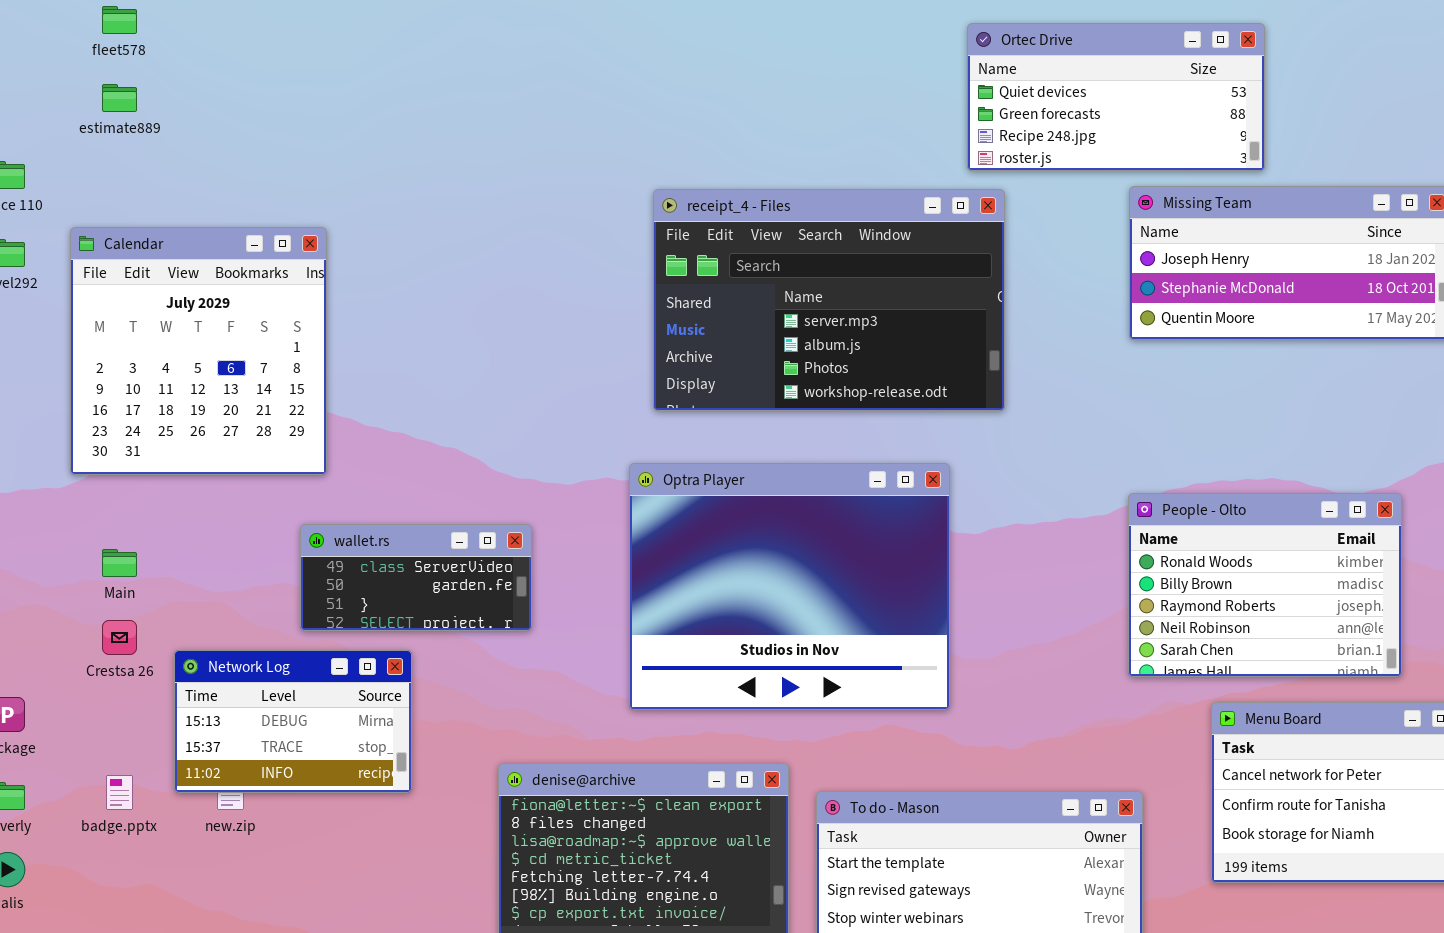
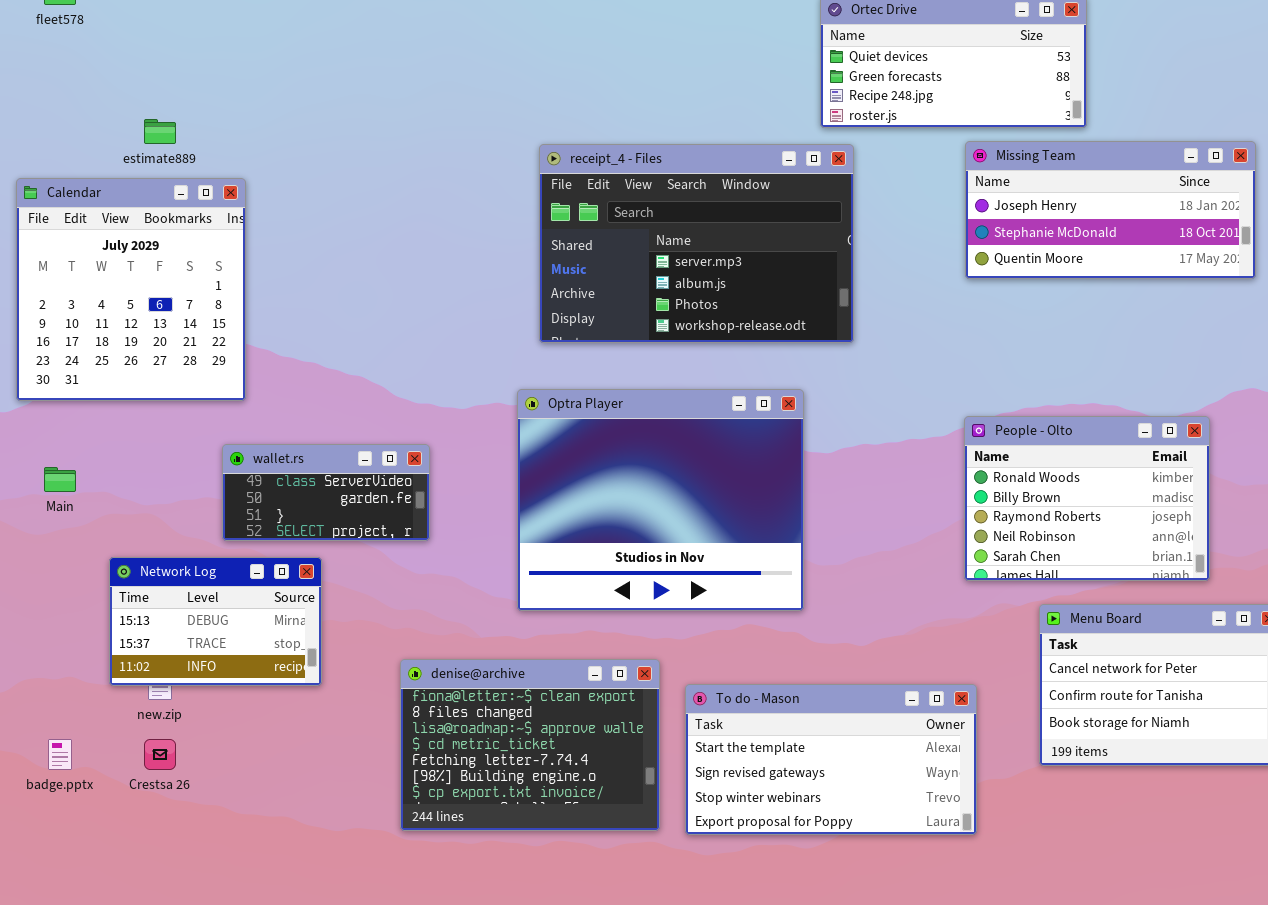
estimate889: [102,84,137,112] -> [144,119,176,144], moved
Crestsa 26: [102,620,137,655] -> [144,739,176,770], moved
badge.pptx: [106,775,133,810] -> [48,739,72,770], moved

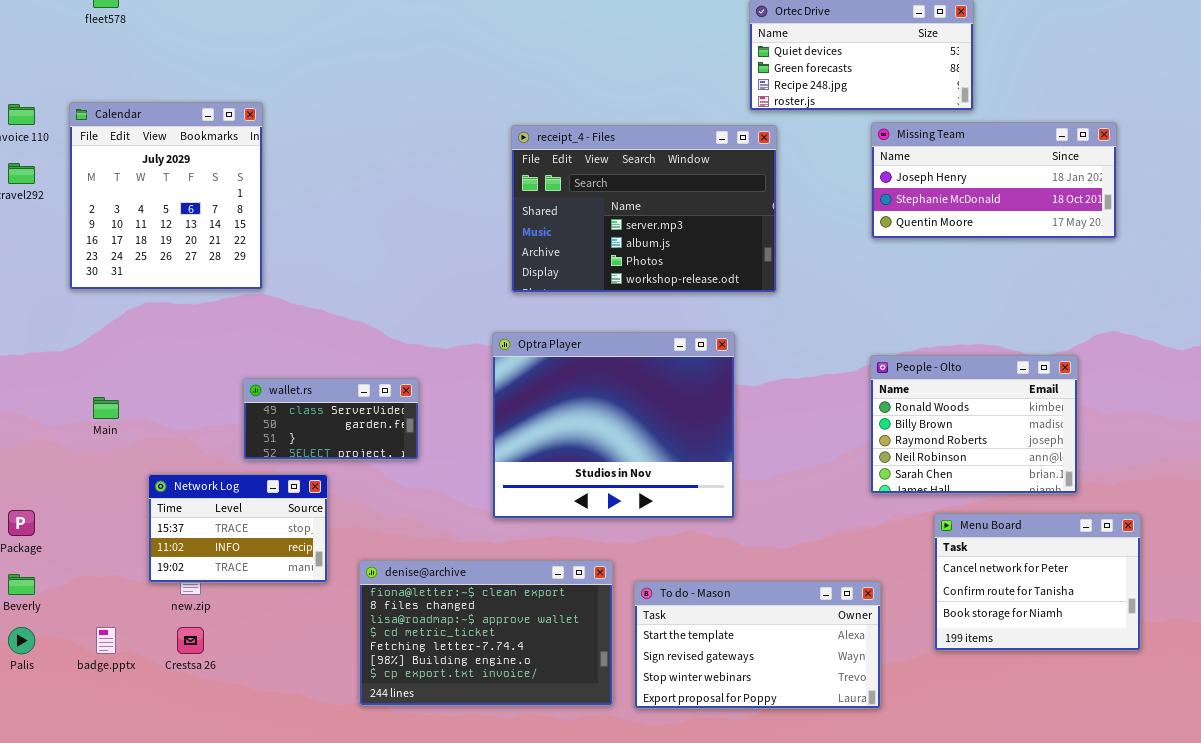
Calendar: [16,178,246,401] -> [69,102,263,290], moved
Network Log: [109,557,322,686] -> [148,474,328,583], scrolled down 1 row
denise@archive: [400,659,660,831] -> [359,560,613,706], resized

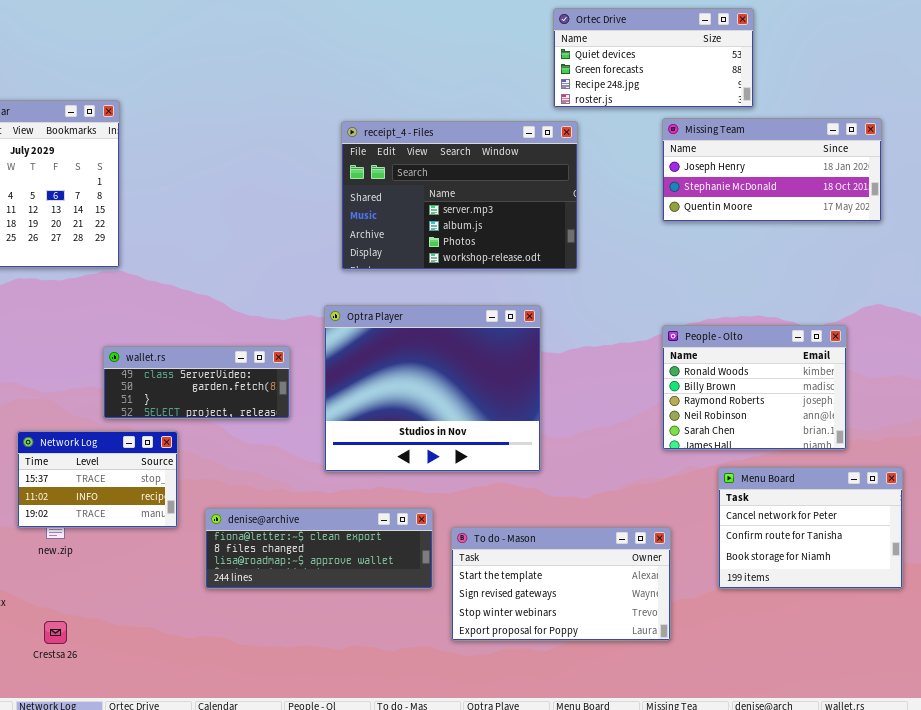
wallet.rs: [243,378,419,460] -> [103,346,290,419], resized
denise@archive: [359,560,613,706] -> [205,508,433,589], resized
Crestsa 26: [177,627,204,654] -> [44,621,67,644], moved

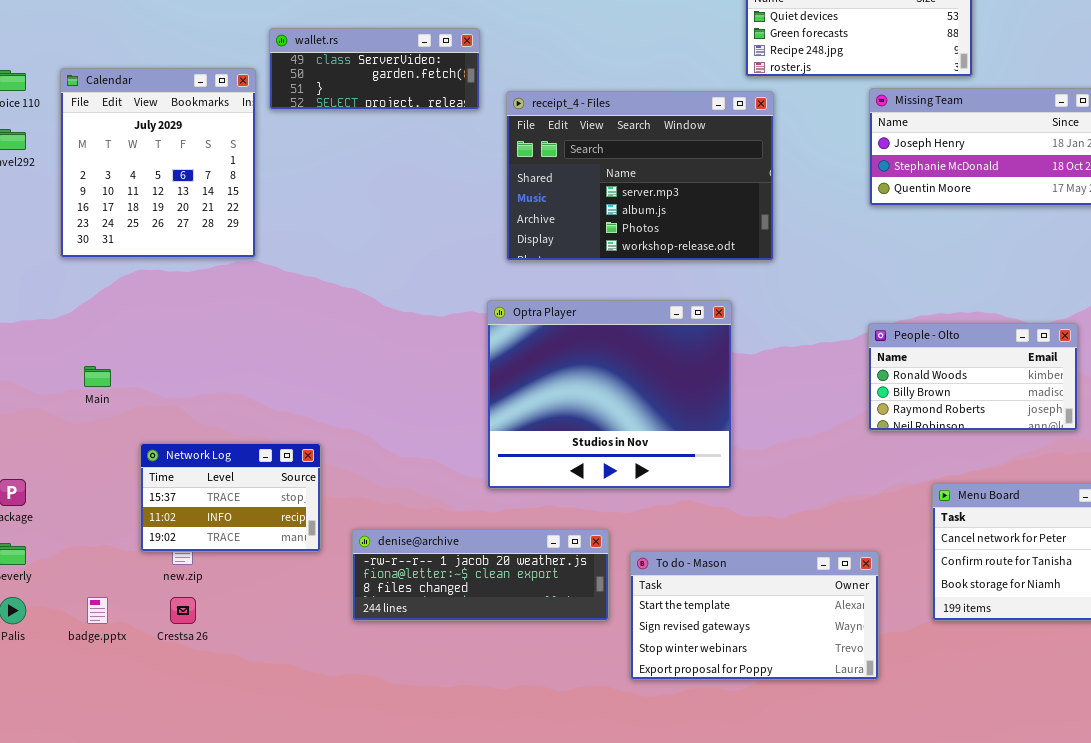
People - Olto: [662,325,847,450] -> [868,323,1078,431], resized
wallet.rs: [103,346,290,419] -> [269,28,480,110], moved
denise@archive: [205,508,433,589] -> [352,529,609,621], scrolled up 1 row
Crestsa 26: [44,621,67,644] -> [170,597,196,624], moved

